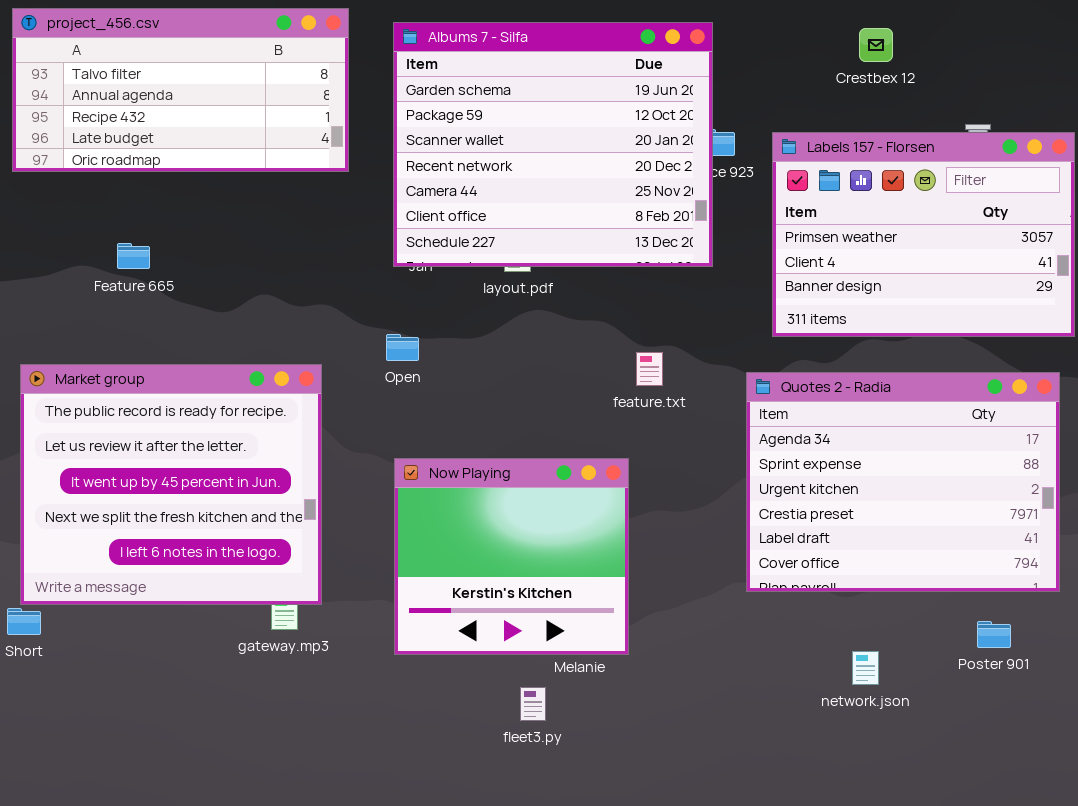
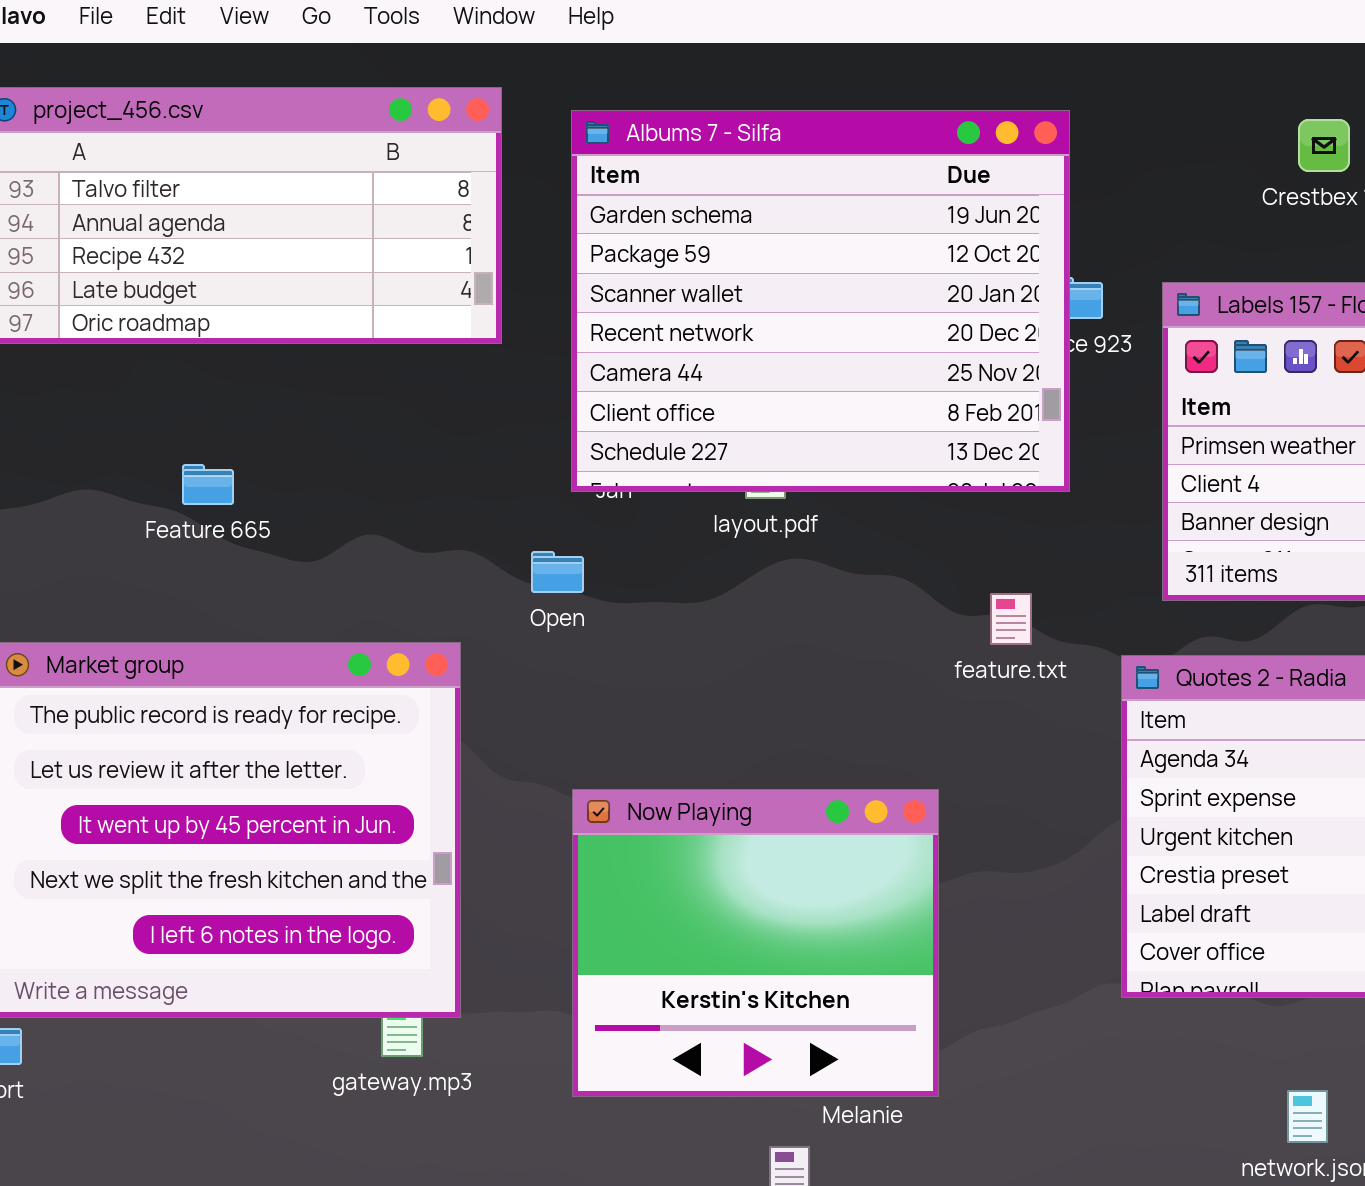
Feature 665: [117,243,150,269] -> [182,464,234,505], moved
Open: [386,334,419,361] -> [531,551,584,593], moved
feature.txt: [636,352,663,386] -> [990,593,1032,645], moved

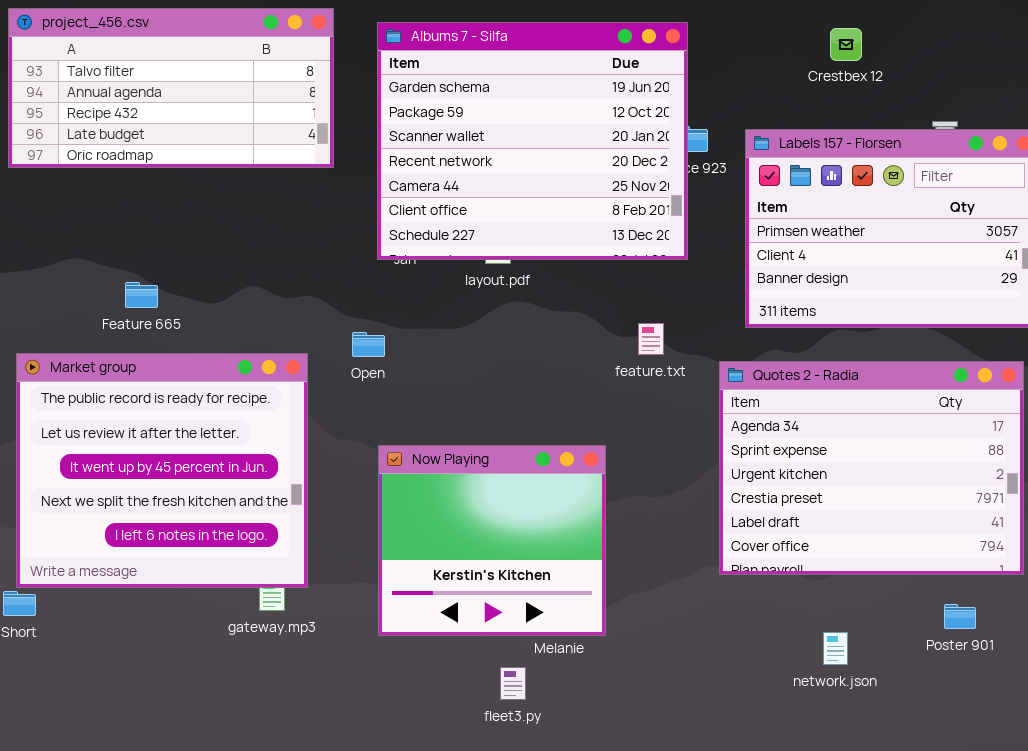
Feature 665: [182,464,234,505] -> [125,282,158,308], moved
Open: [531,551,584,593] -> [352,332,385,357], moved

